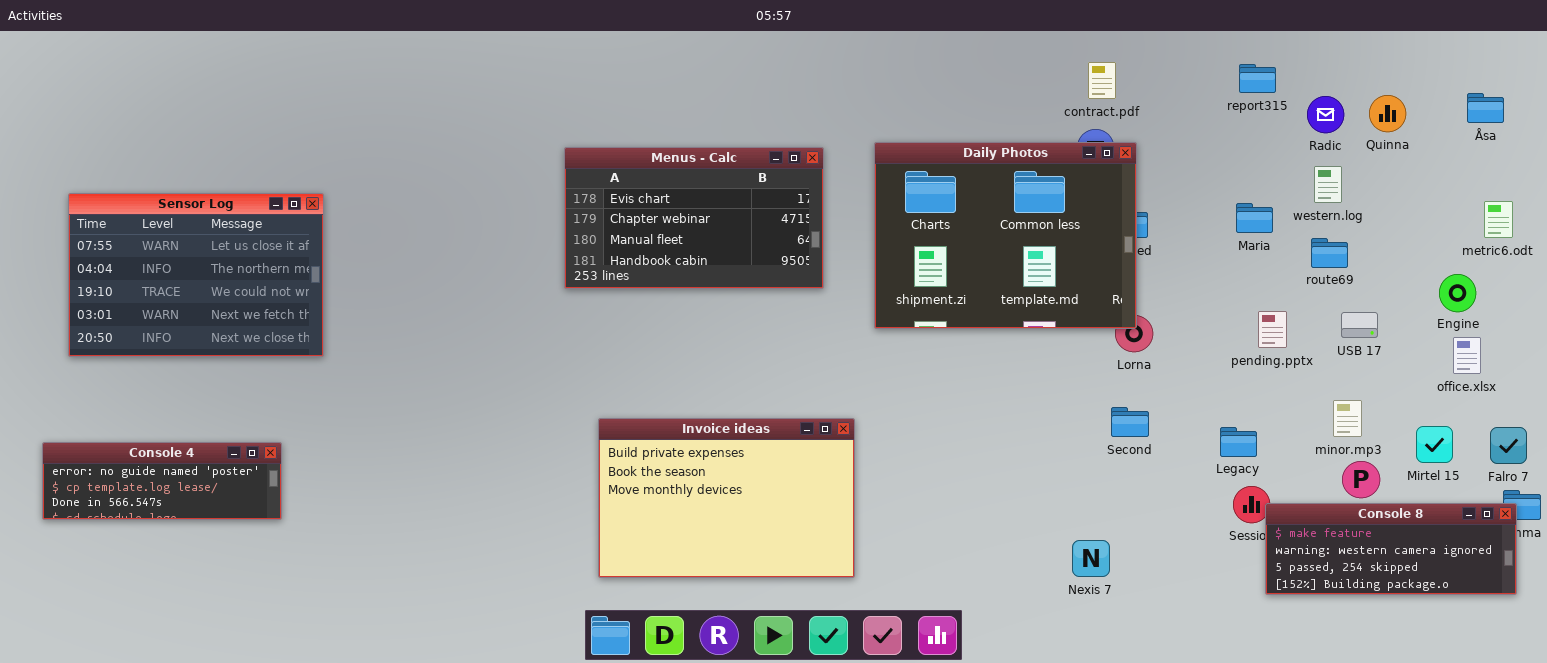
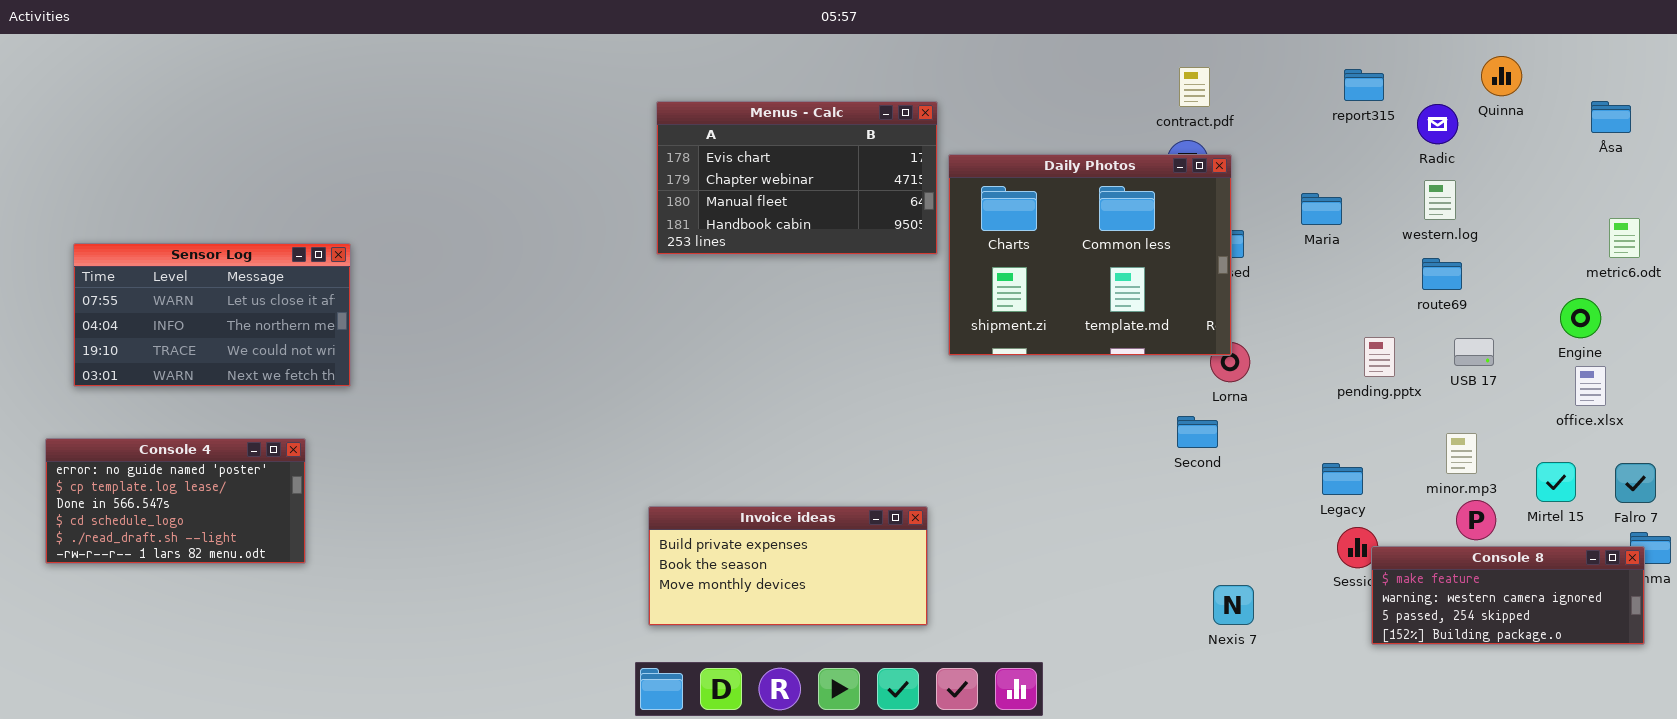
Quinna: [1369,95,1406,132] -> [1481,56,1522,96], moved
Menus - Calc: [564,147,824,289] -> [656,101,938,255], moved
Sensor Log: [68,193,324,357] -> [73,243,351,387], resized
Maria: [1236,203,1273,233] -> [1301,193,1342,225], moved
Second: [1111,407,1149,437] -> [1177,416,1218,448], moved
Invoice ideas: [598,418,855,578] -> [648,506,928,626], resized
Console 4: [42,442,282,520] -> [45,438,306,564], resized
Nexis 7: [1072,540,1110,577] -> [1213,585,1254,625], moved

